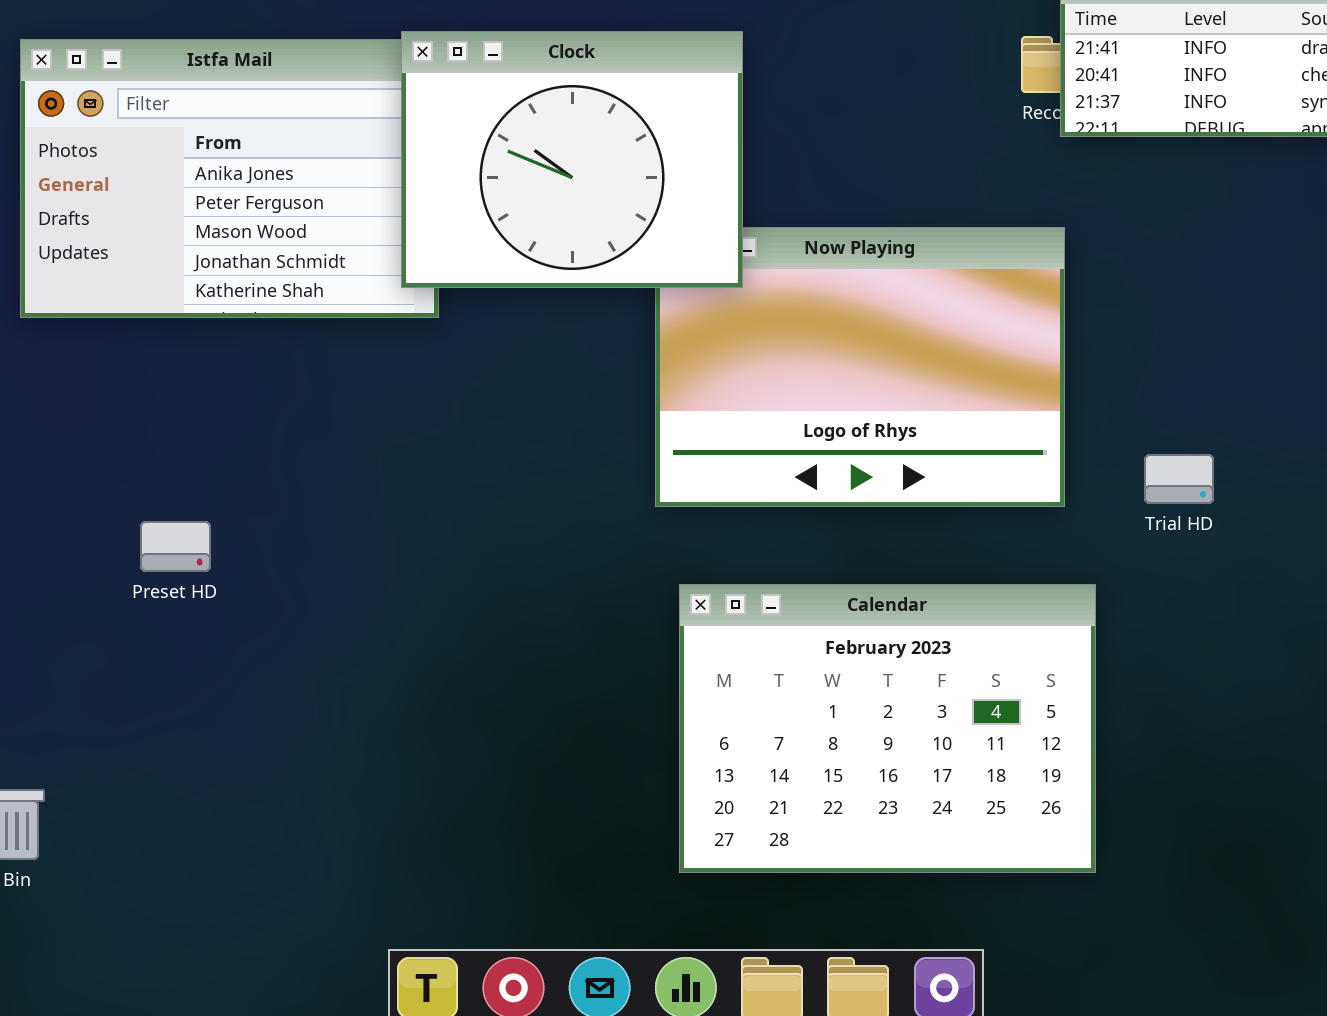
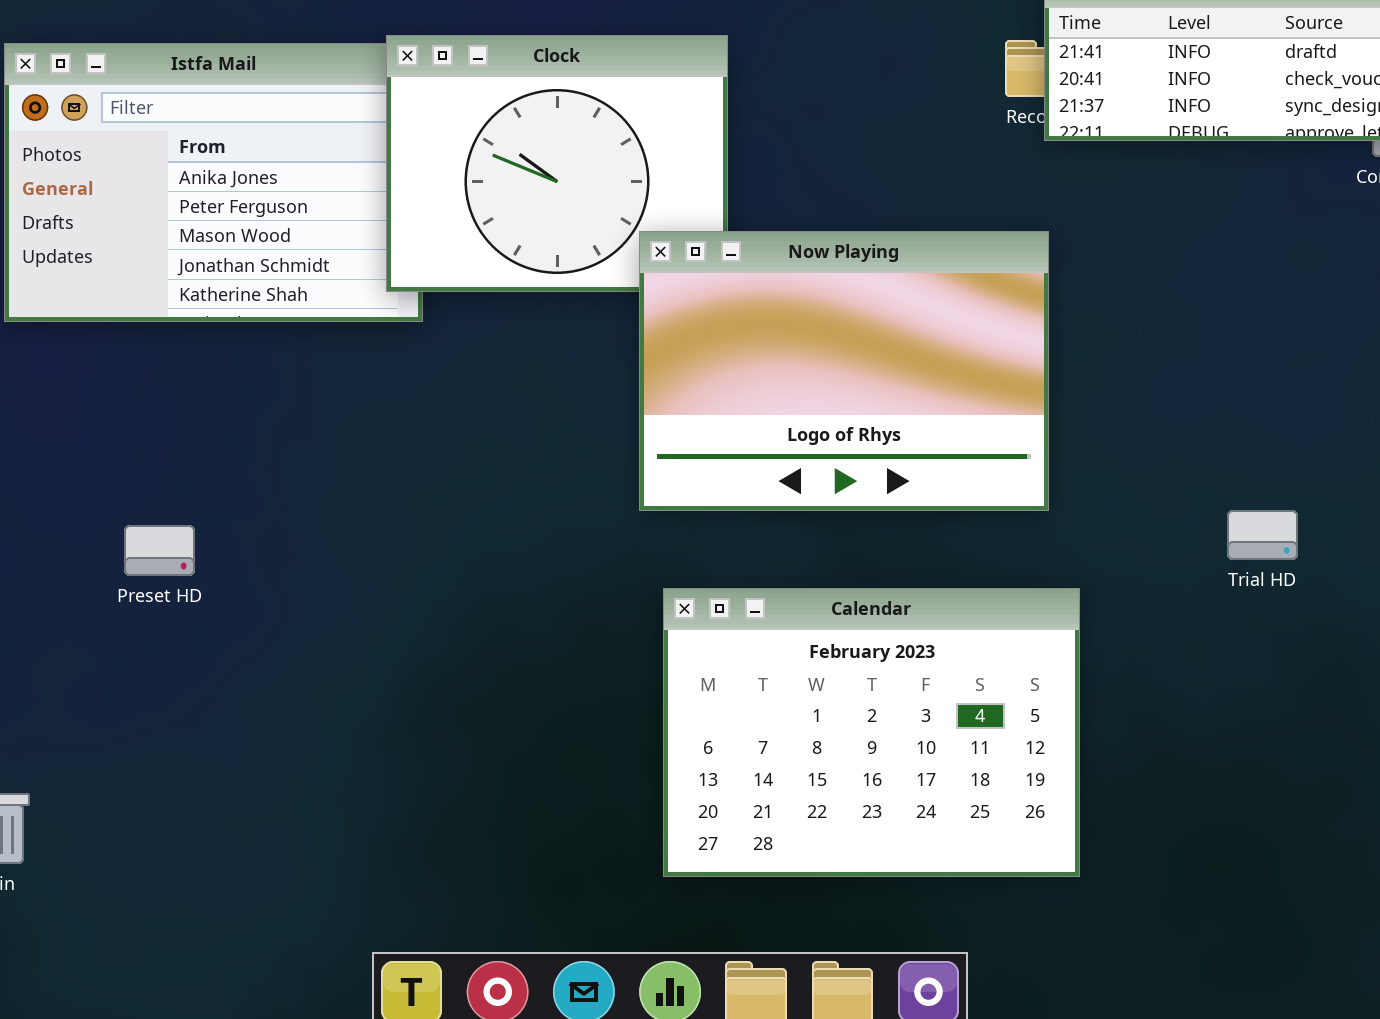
Now Playing: [655,227,1065,507] -> [639,231,1049,511], raised
Trial HD: [1144,454,1214,504] -> [1227,510,1298,560], moved

